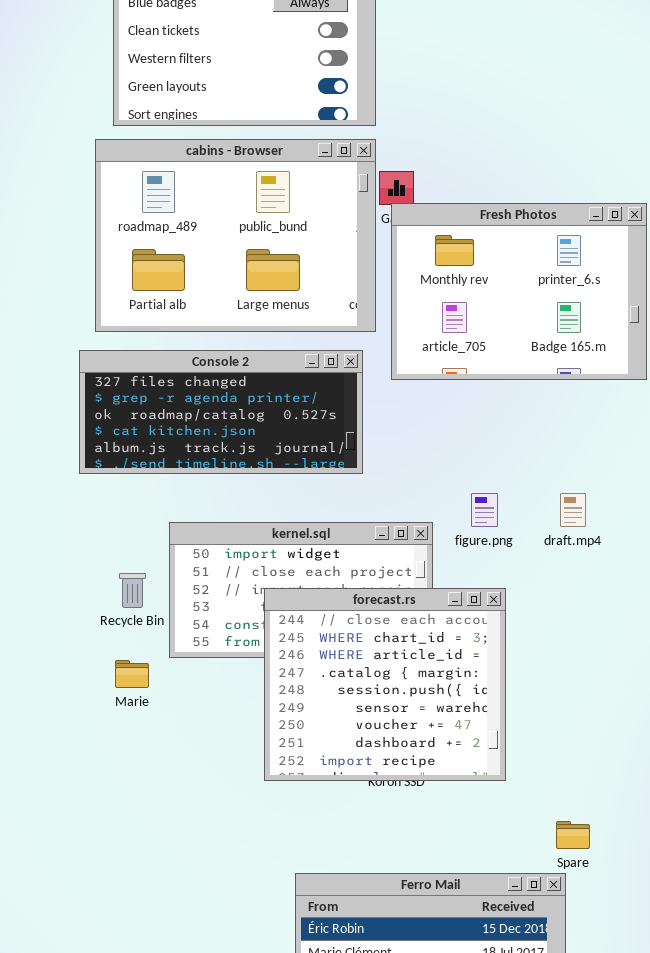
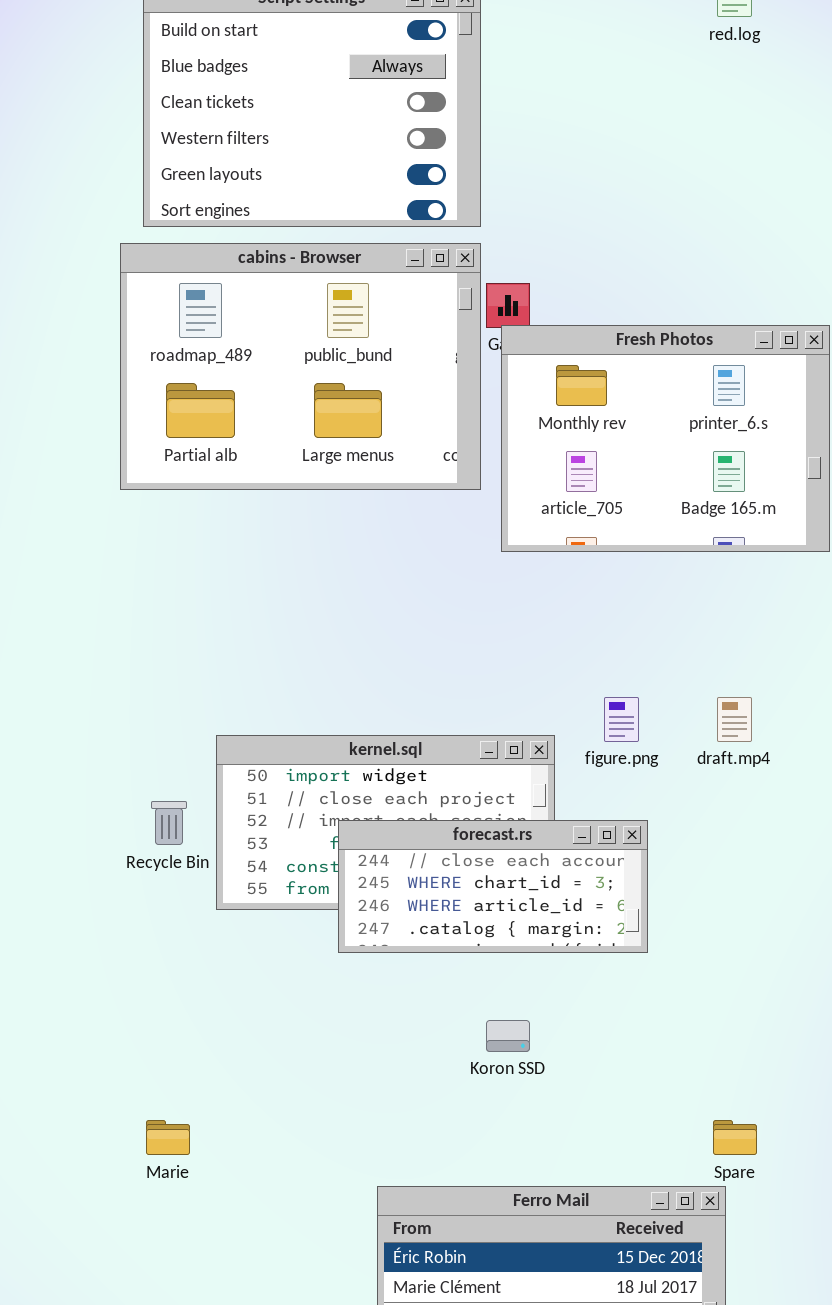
Console 2: [79,350,363,474] -> none, closed
forecast.rs: [264,588,506,781] -> [338,820,648,953], resized
Marie: [115,660,149,688] -> [146,1120,190,1155], moved

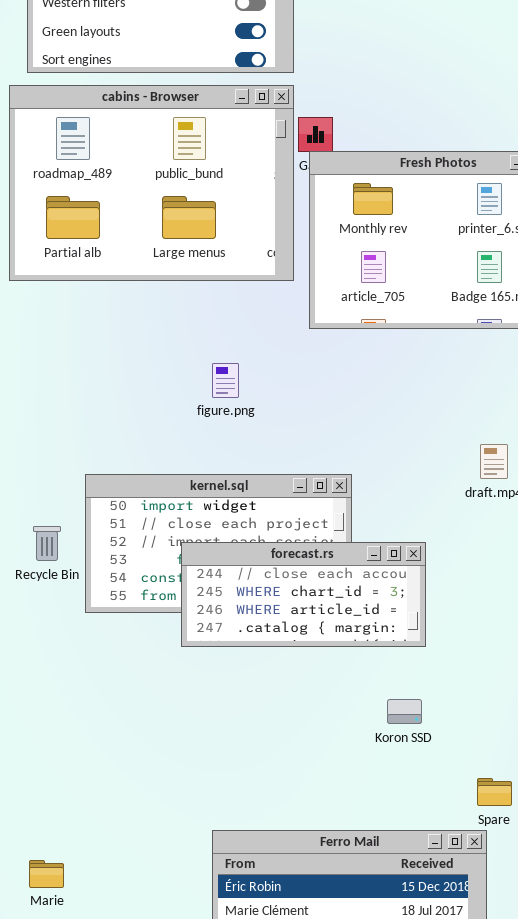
figure.png: [604,697,639,742] -> [212,363,239,398], moved
Koron SSD: [486,1020,530,1052] -> [387,699,422,724], moved
Marie: [146,1120,190,1155] -> [29,860,64,888], moved

